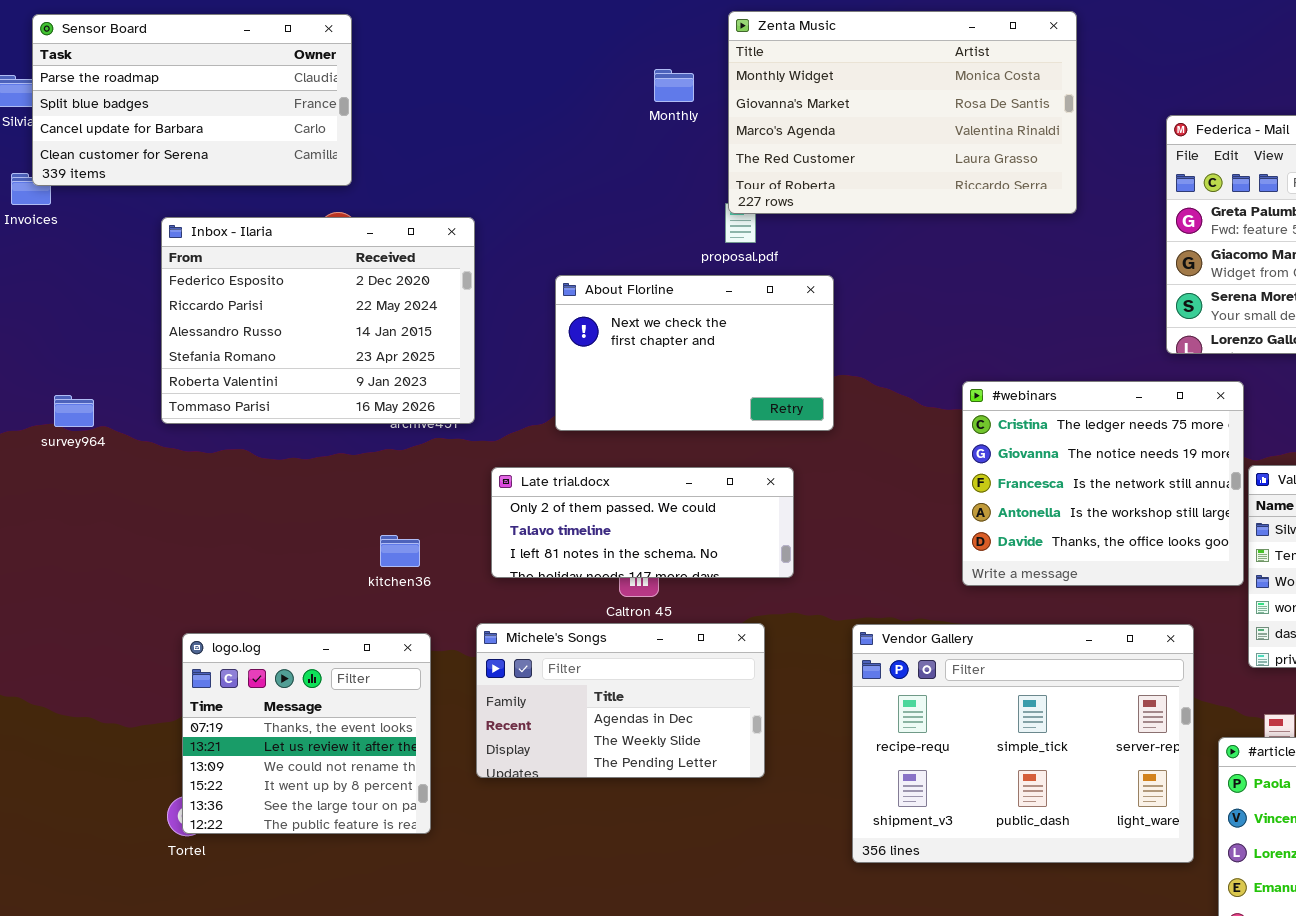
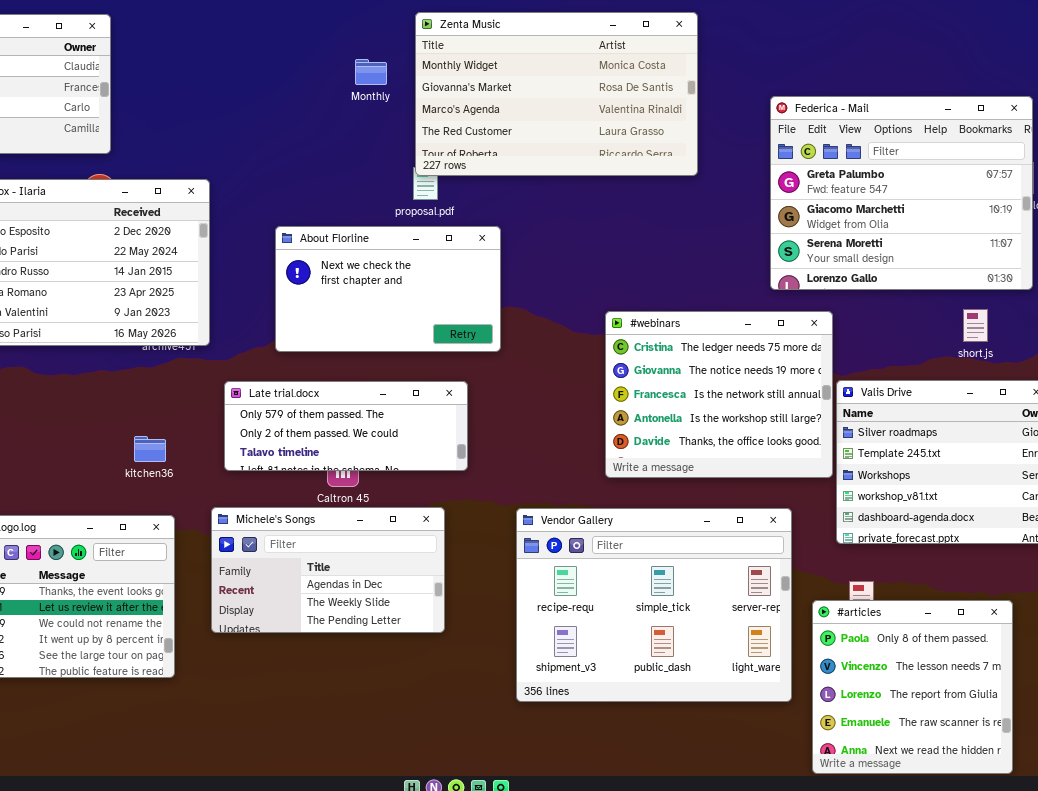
Late trial.docx: [491,467,794,578] -> [224,381,468,471], scrolled up 1 row

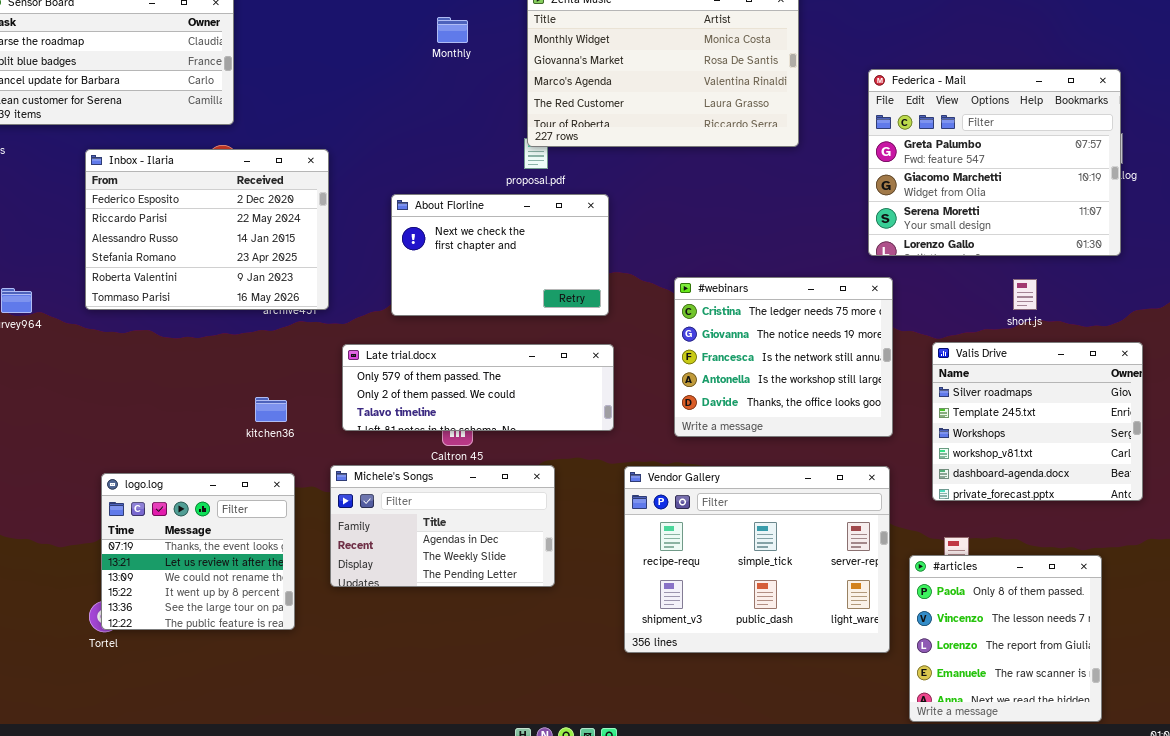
Monthly: [355,59,387,85] -> [437,17,468,43], moved
short.js: [963,309,988,342] -> [1013,279,1037,310], moved
#webinars: [605,311,833,478] -> [674,277,893,437], moved
Late trial.docx: [224,381,468,471] -> [342,344,614,431], resized

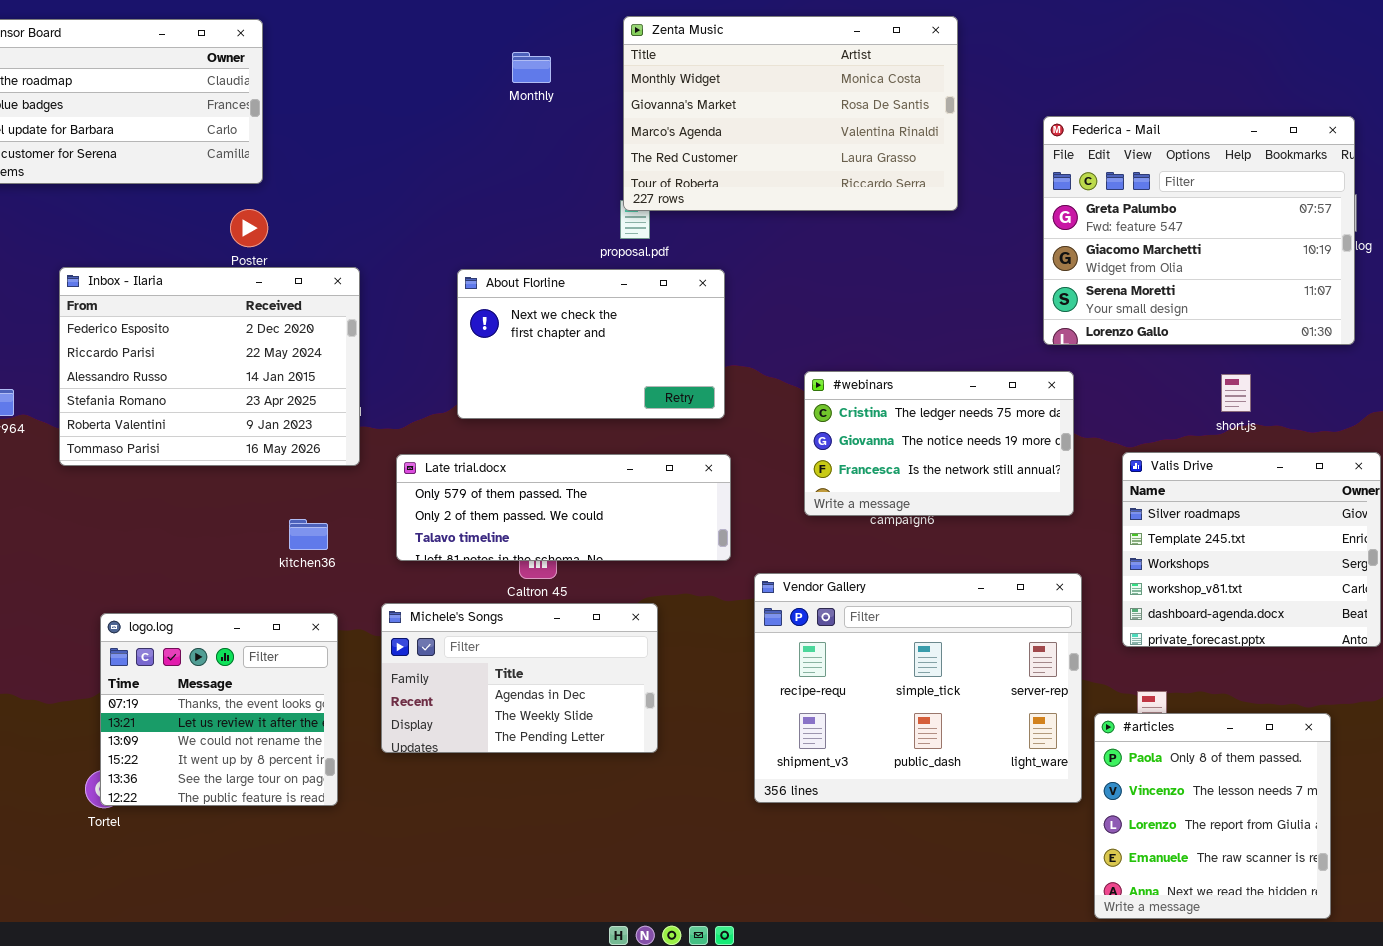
Inbox - Ilaria: [85,149,329,310] -> [59,267,360,466], moved
#webinars: [674,277,893,437] -> [804,371,1074,516], resized
Vendor Gallery: [624,466,890,653] -> [754,573,1082,803], moved

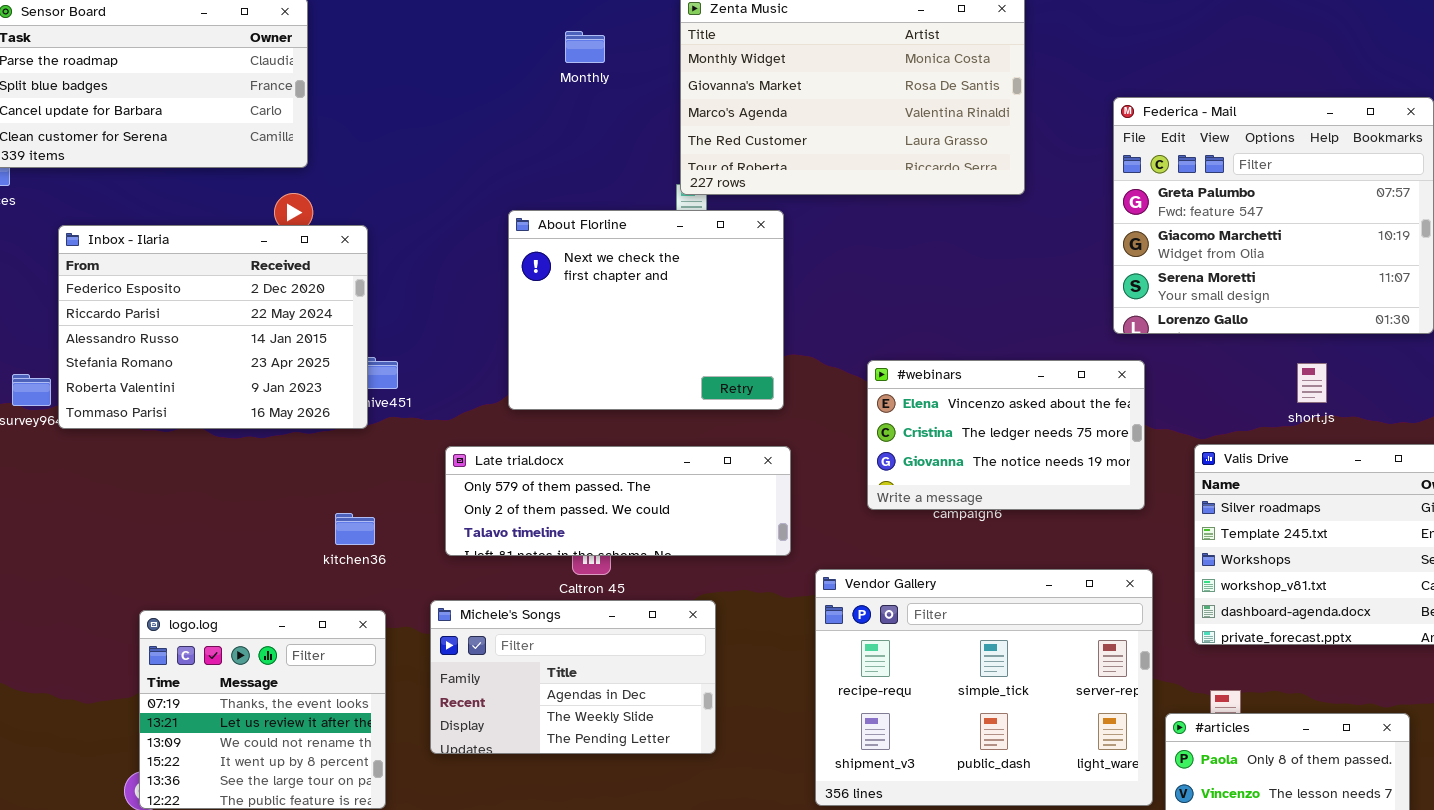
Inbox - Ilaria: [59,267,360,466] -> [58,225,368,429], moved
About Florline: [457,269,725,419] -> [508,210,784,410], resized
#webinars: [804,371,1074,516] -> [867,360,1145,510], scrolled up 1 row

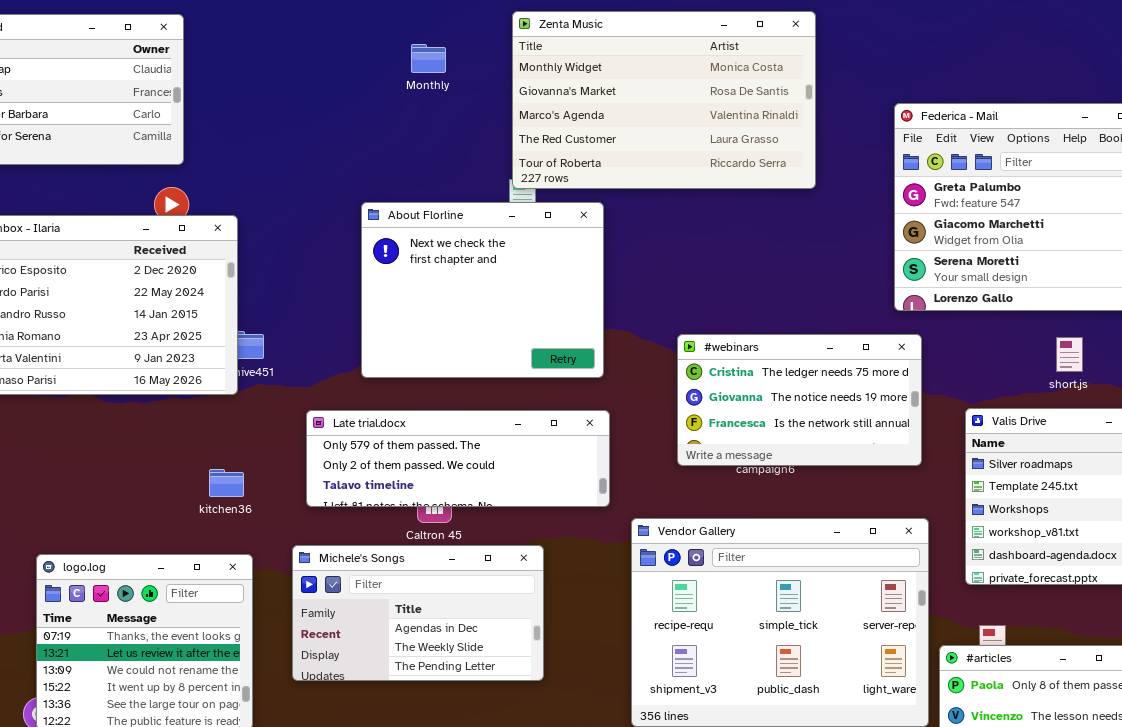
#webinars: [867,360,1145,510] -> [677,334,922,466], scrolled down 1 row

